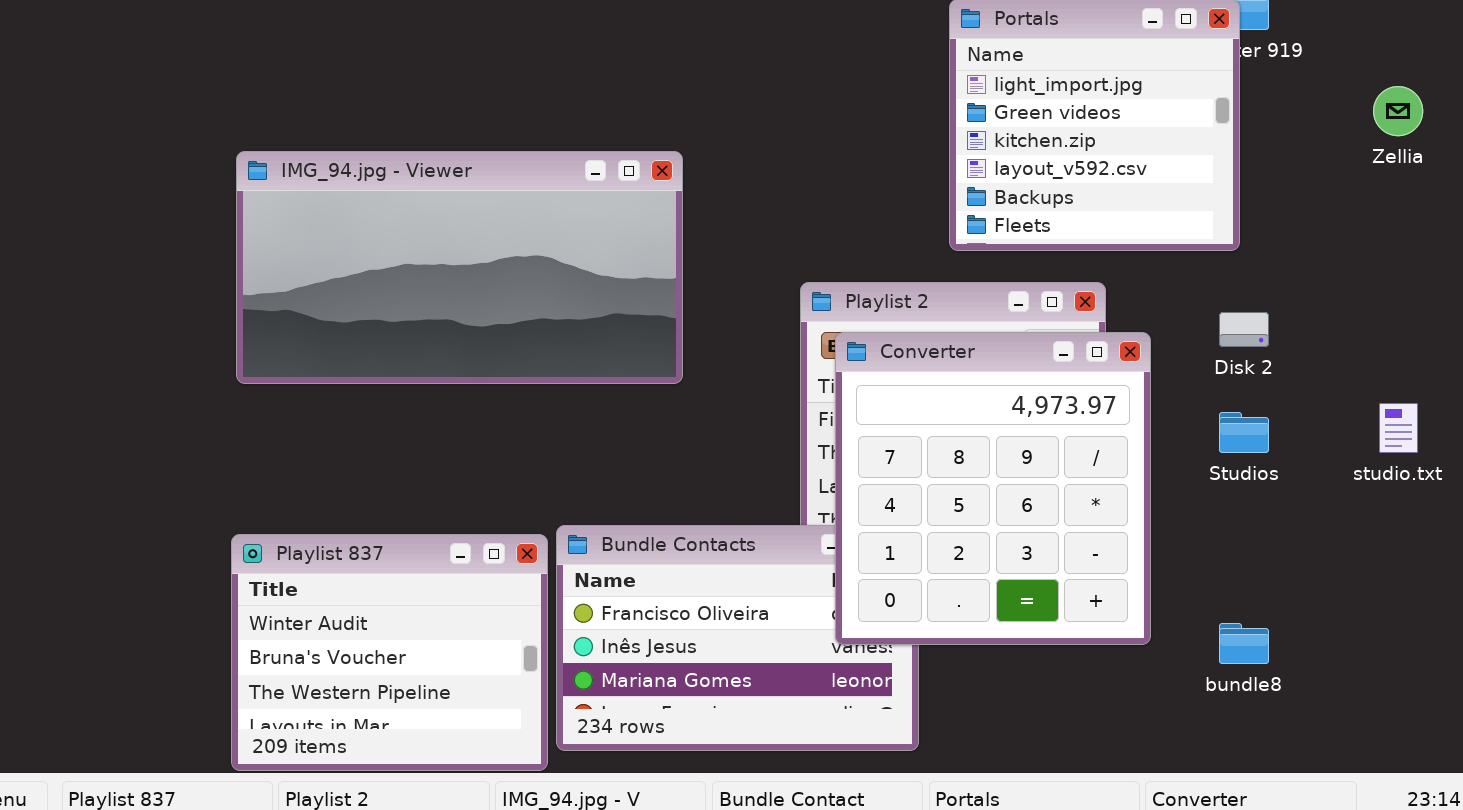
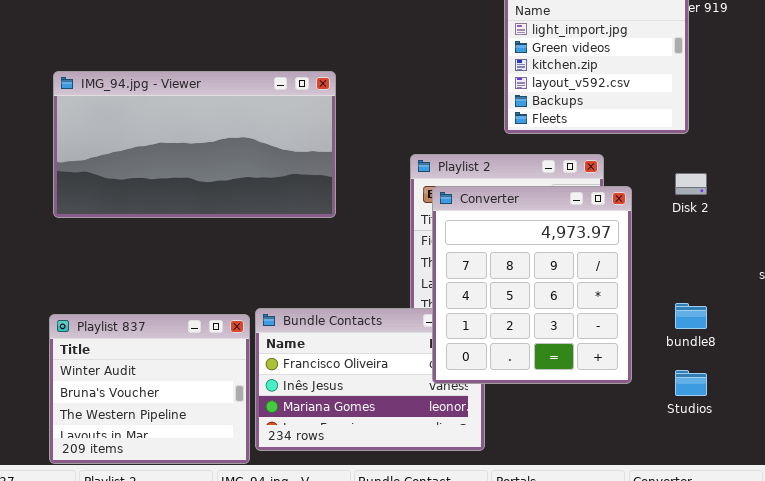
Studios: [1219,412,1269,453] -> [675,370,707,396], moved
bundle8: [1219,623,1269,664] -> [675,303,707,329], moved

